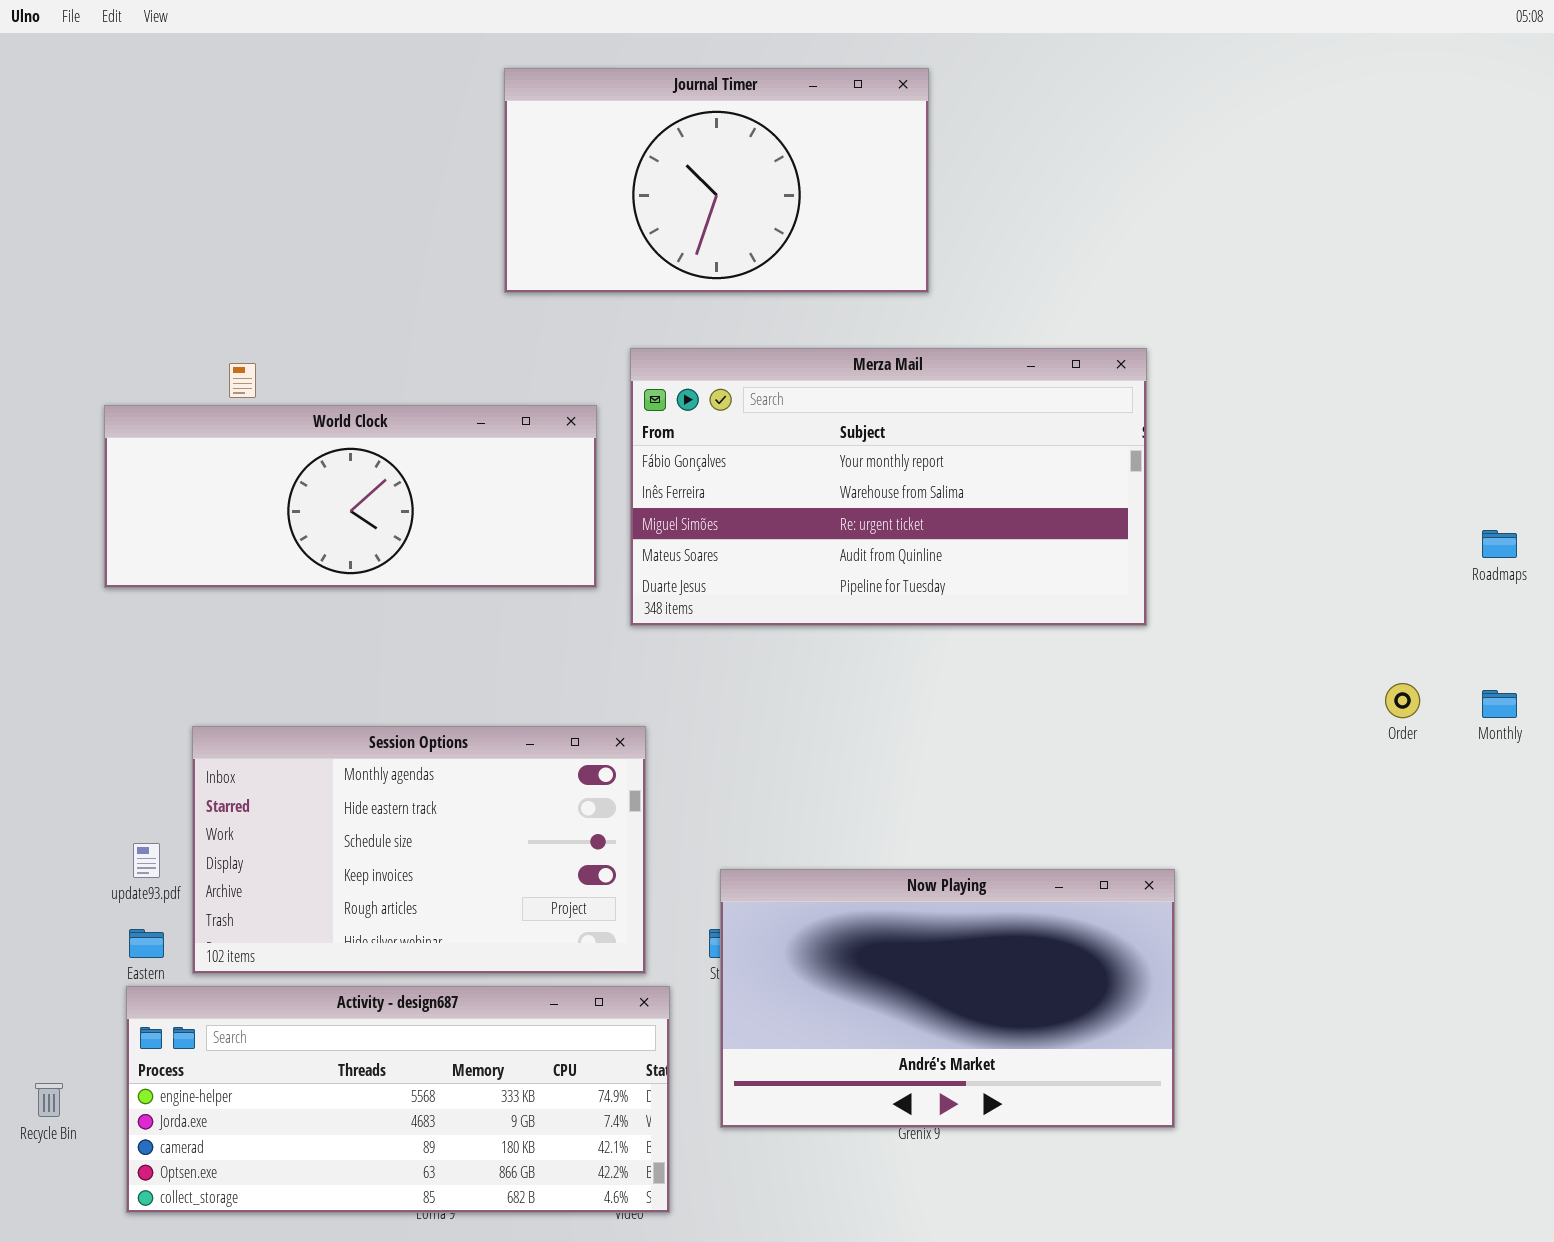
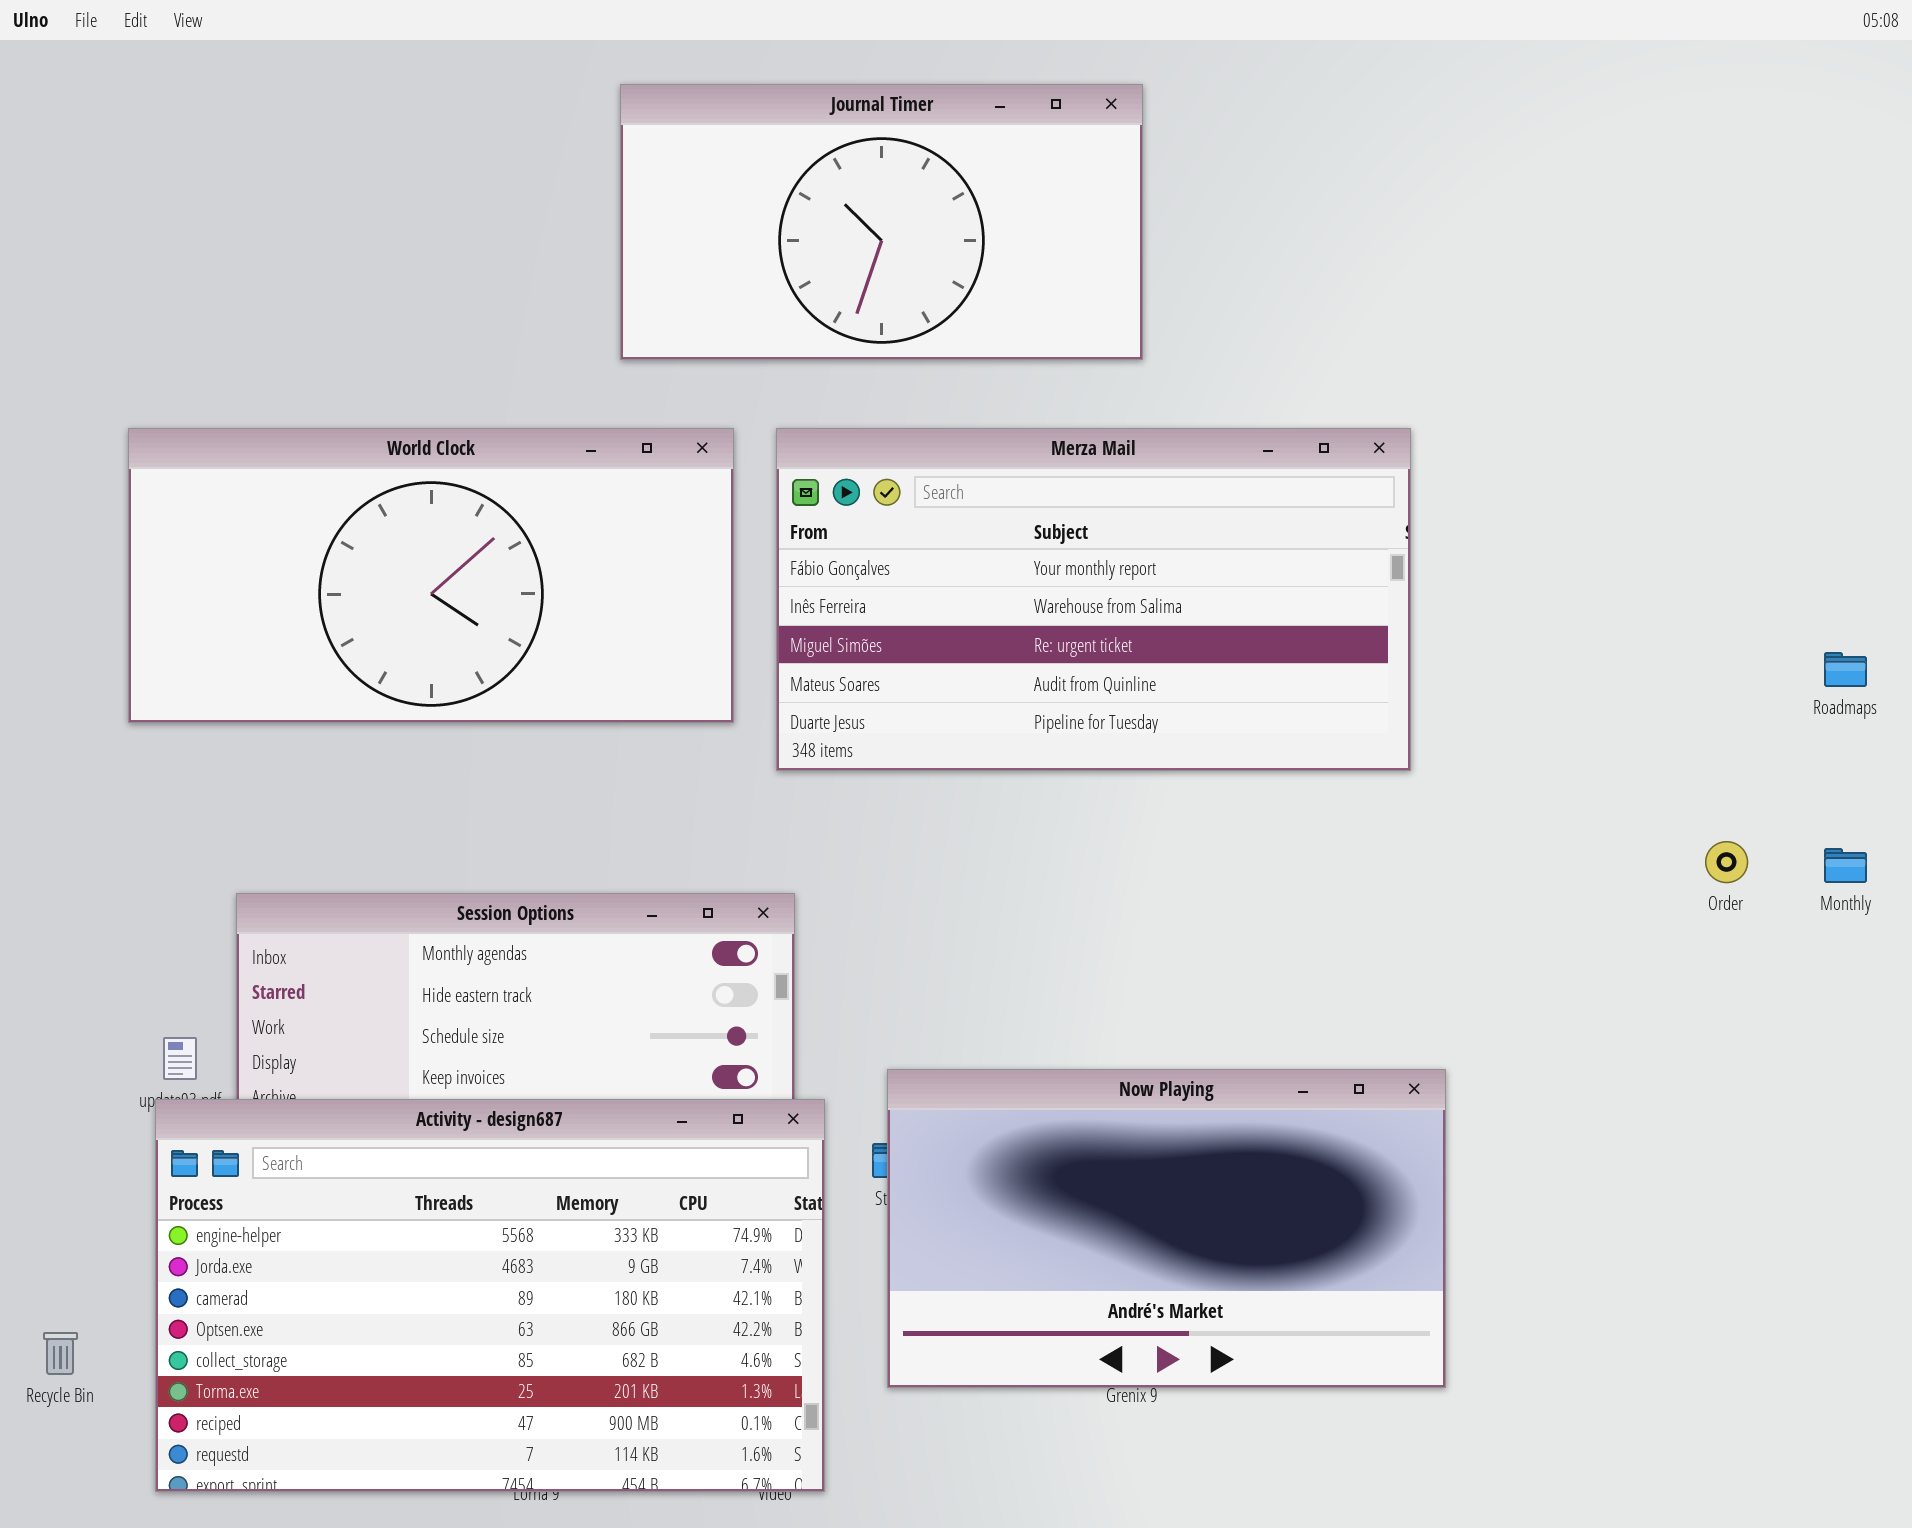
World Clock: [104,405,597,588] -> [128,428,734,723], resized
Activity - design687: [126,986,670,1213] -> [155,1099,825,1492], resized

